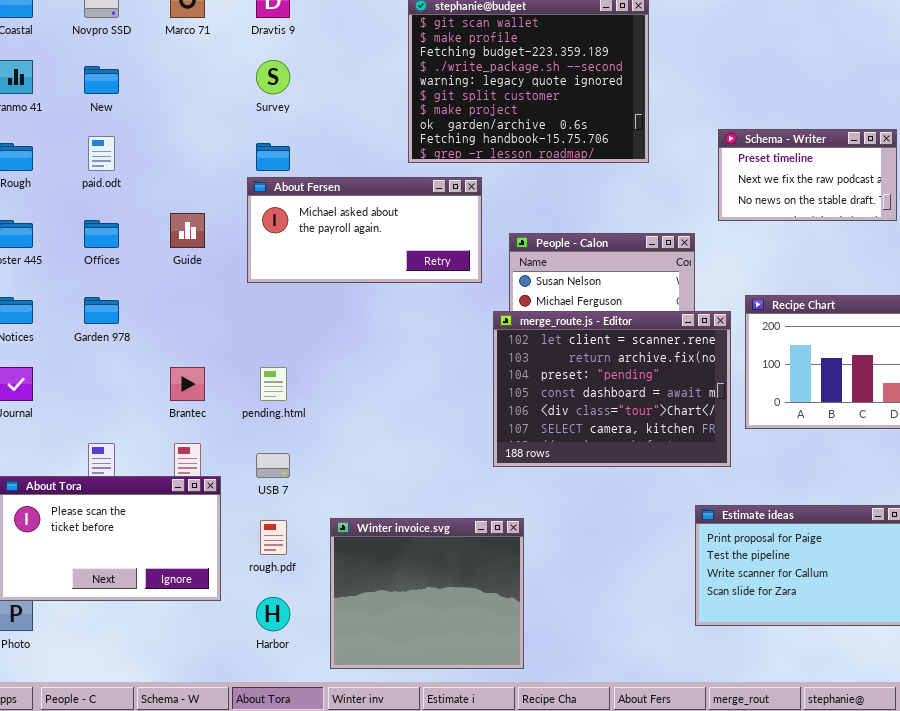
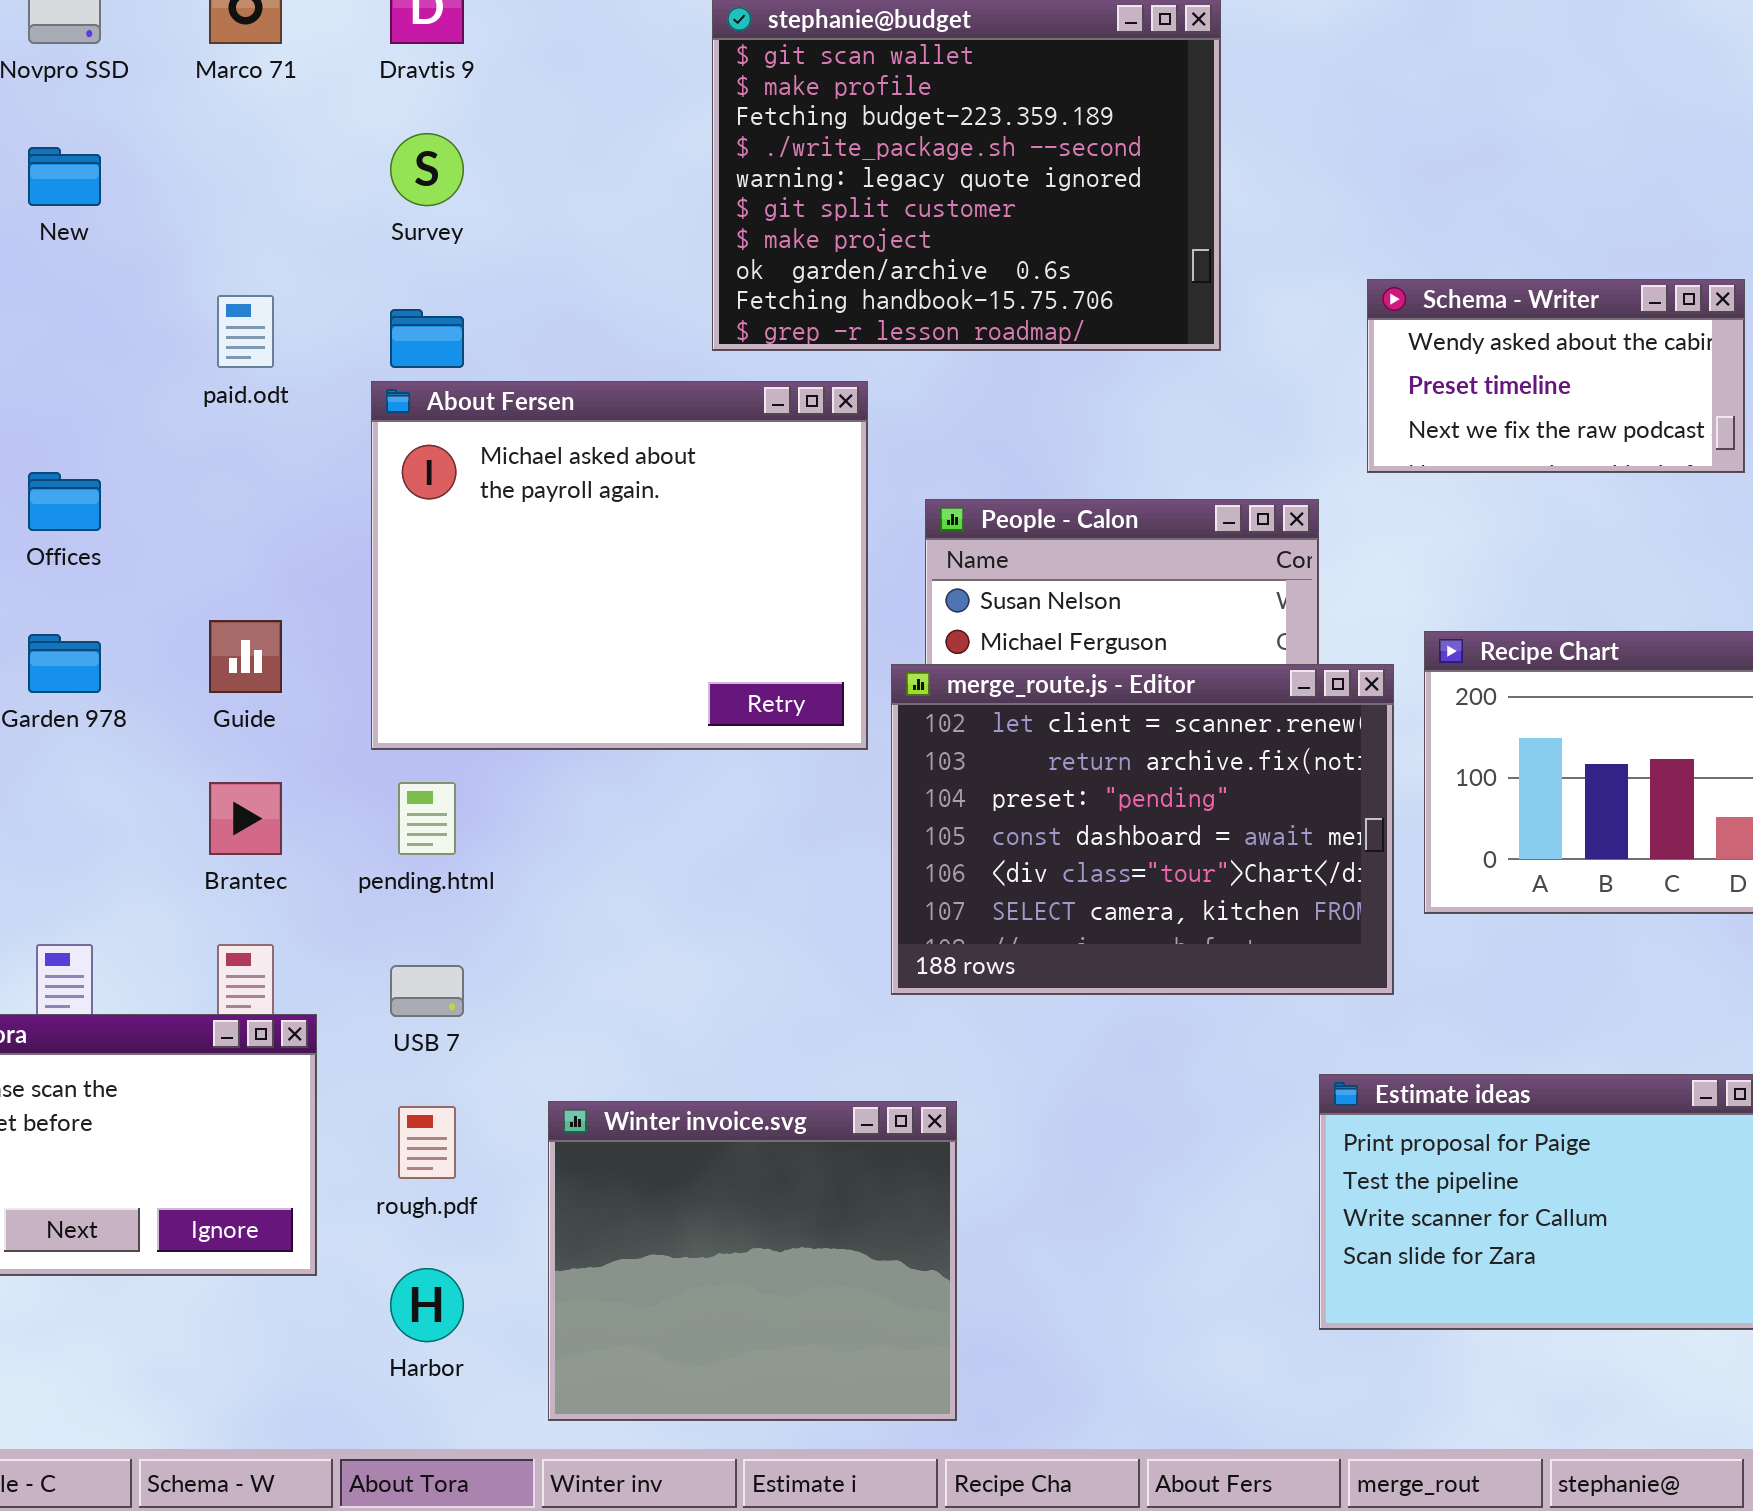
Schema - Writer: [718,129,897,221] -> [1367,279,1745,473], scrolled up 1 row
paid.odt: [88,136,115,171] -> [217,295,274,368], moved
About Fersen: [247,177,482,283] -> [371,381,868,750], resized
Guide: [170,213,205,248] -> [209,620,282,693], moved

